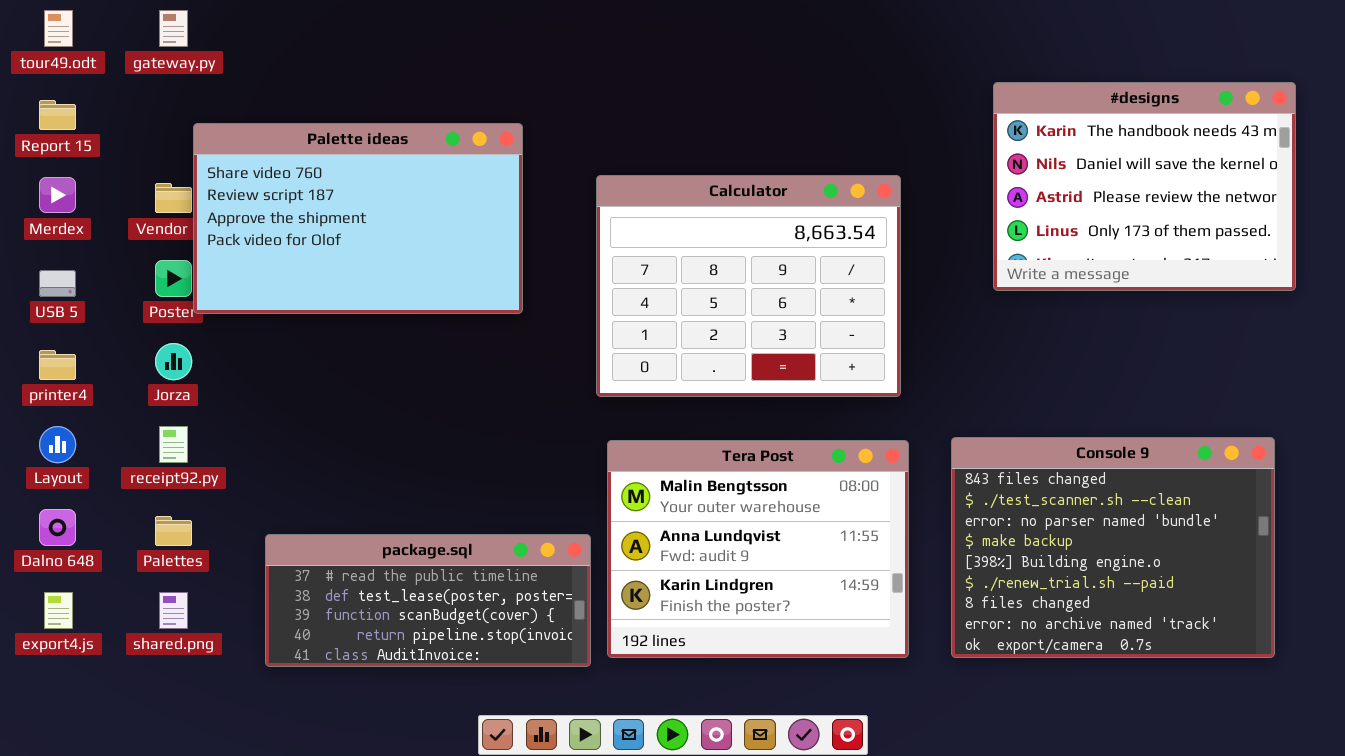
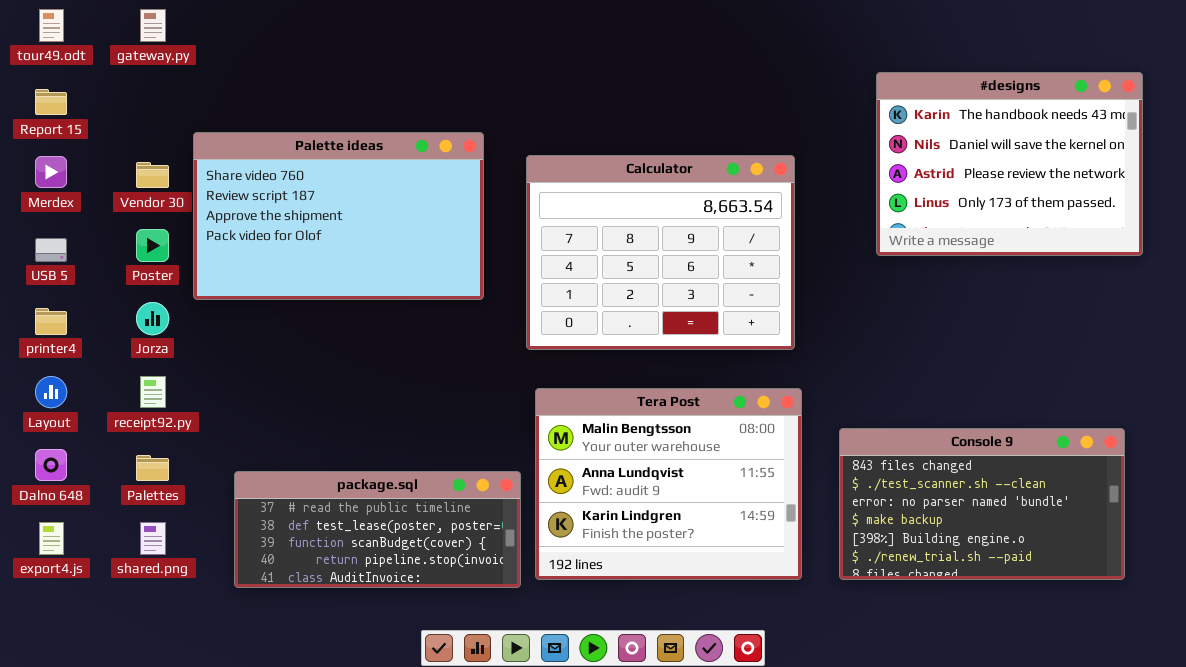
Palette ideas: [193,123,523,314] -> [193,132,484,300], moved
Console 9: [951,437,1275,658] -> [839,428,1125,580], resized

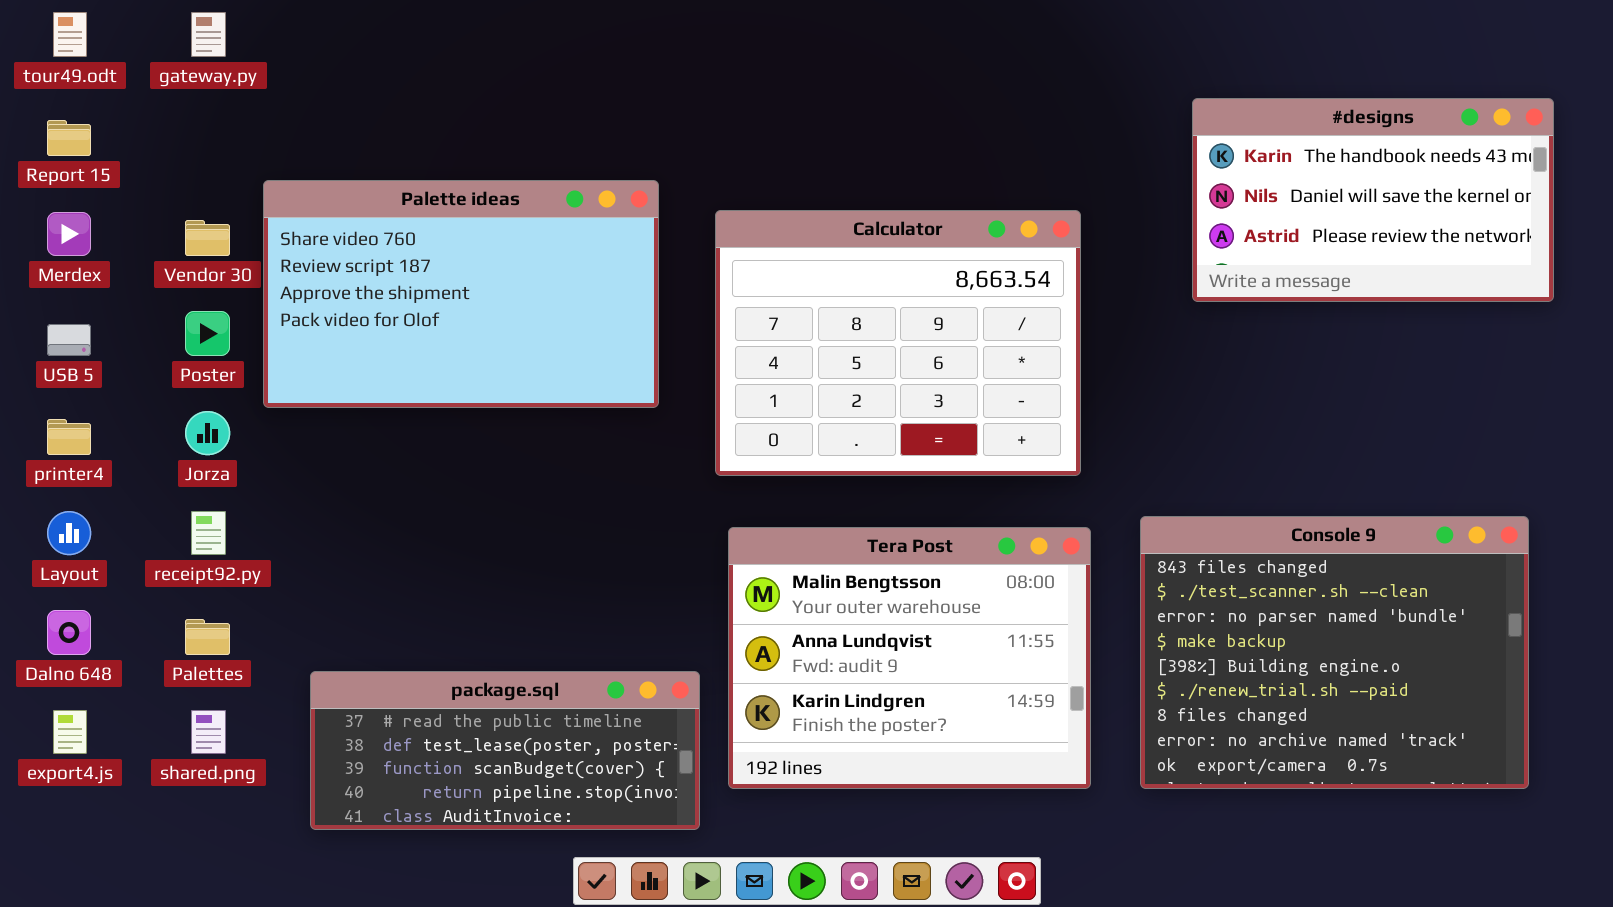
#designs: [876,72,1143,256] -> [1192,98,1554,302], resized
Console 9: [839,428,1125,580] -> [1140,516,1529,789], resized
package.sql: [234,471,521,588] -> [310,671,700,830], moved

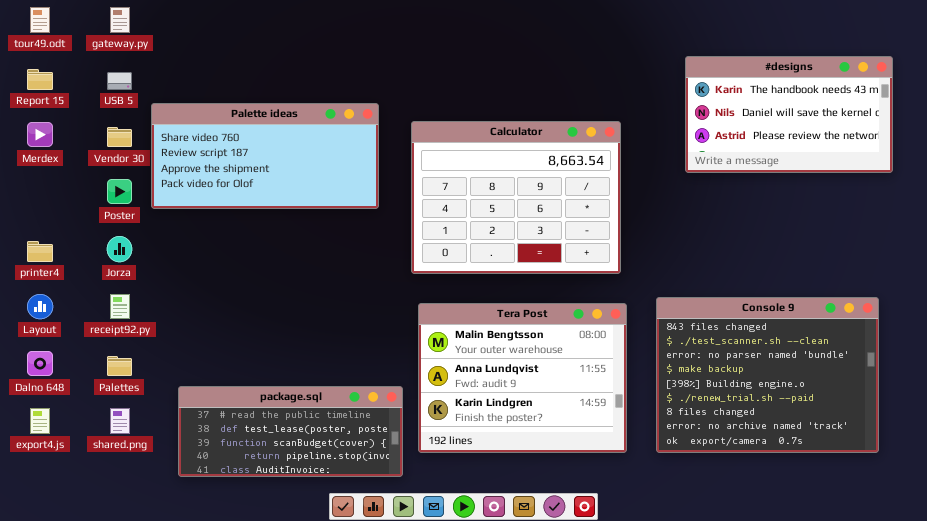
Palette ideas: [263,180,659,408] -> [151,103,379,209], resized
USB 5: [47,324,91,356] -> [107,72,132,90], moved

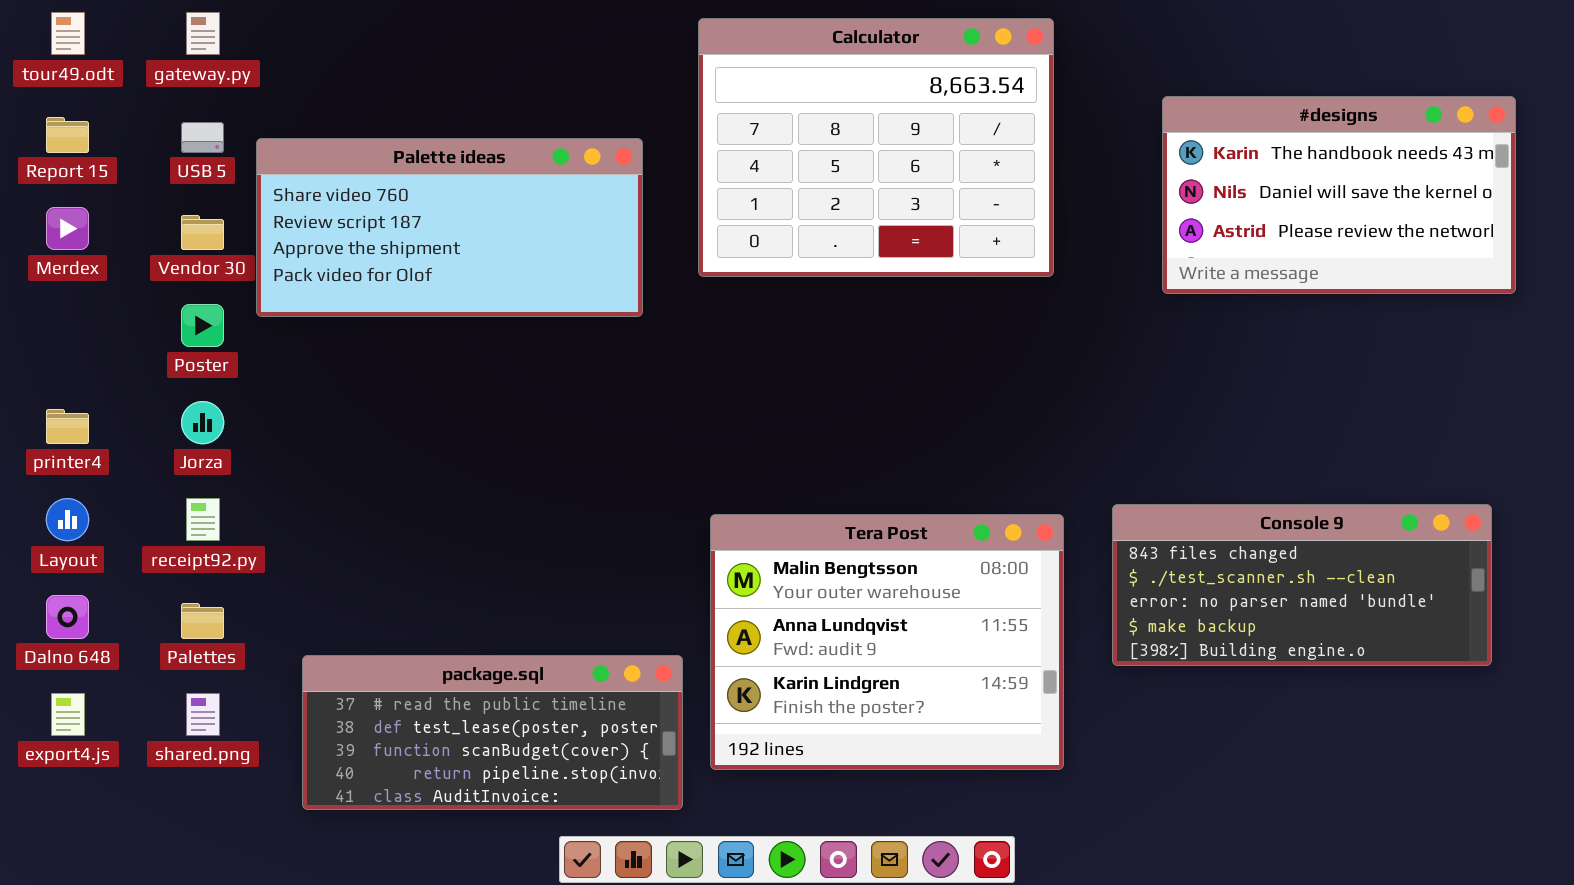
Palette ideas: [151,103,379,209] -> [256,138,643,317], moved
Calculator: [411,121,621,274] -> [698,18,1054,277], moved
Console 9: [656,297,879,453] -> [1112,504,1492,666], resized

